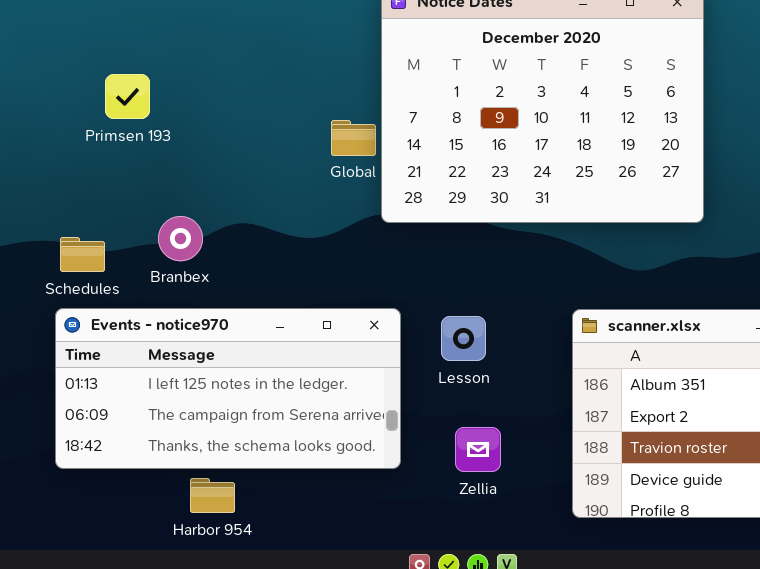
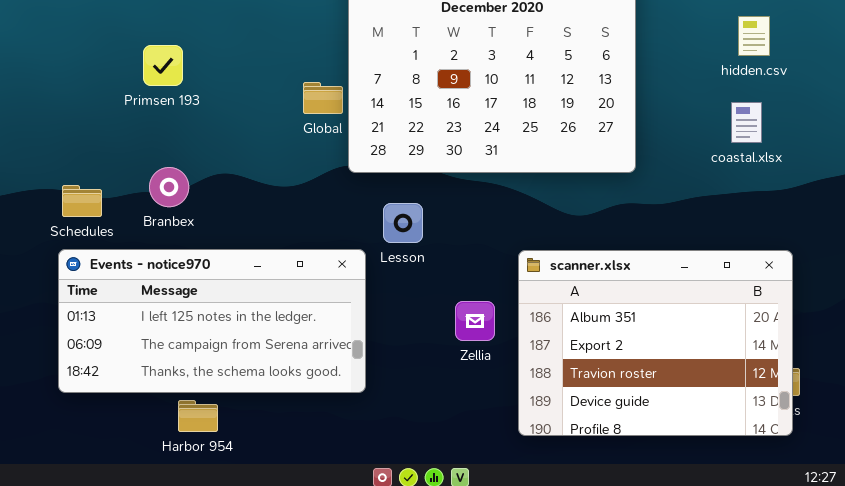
Primsen 193: [105,74,150,119] -> [143,45,183,86], moved
Lesson: [441,316,486,361] -> [383,203,423,243], moved
Zellia: [455,427,501,472] -> [455,301,495,341], moved

